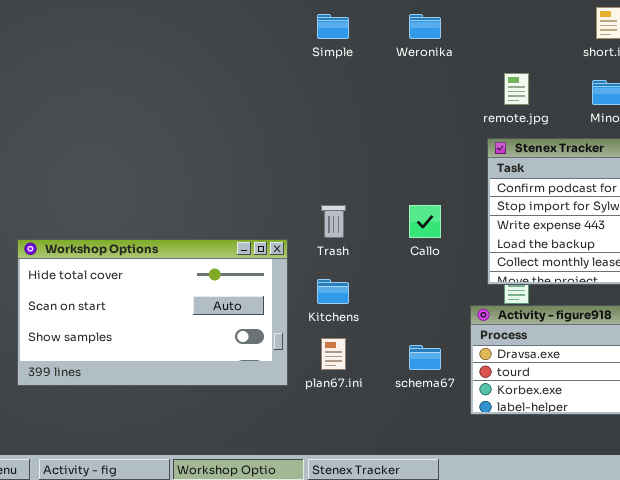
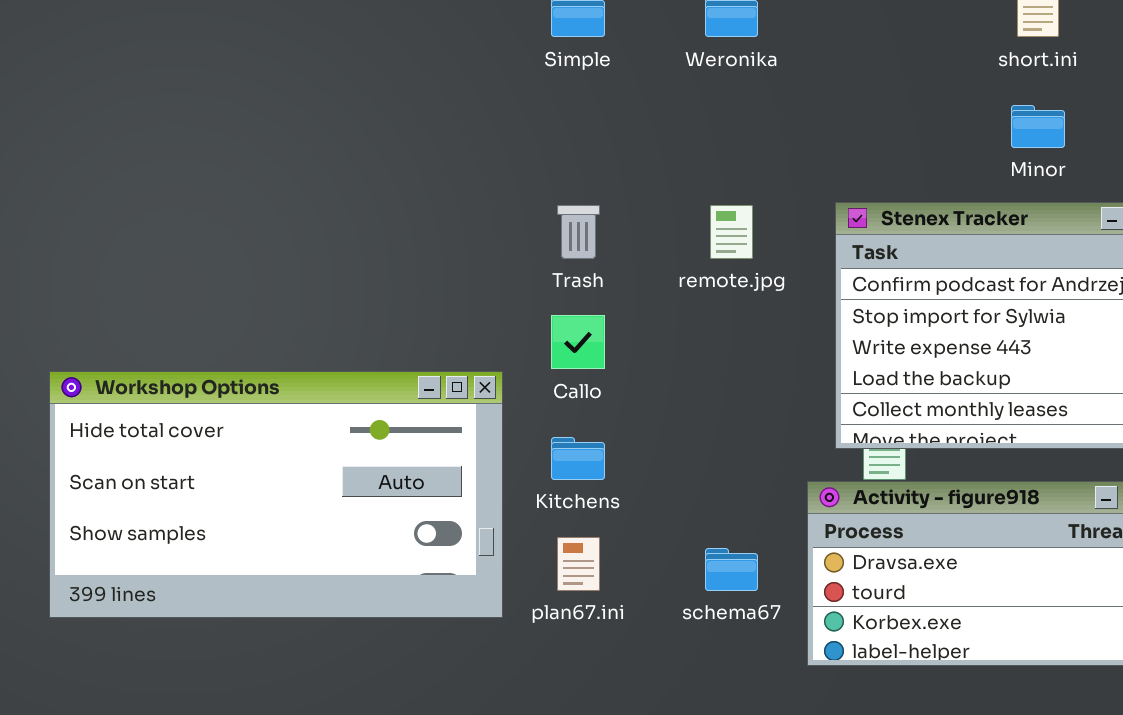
remote.jpg: [504,73,529,105] -> [710,205,753,259], moved
Trash: [321,205,346,238] -> [557,205,600,259], moved
Callo: [409,205,441,238] -> [551,315,605,369], moved

